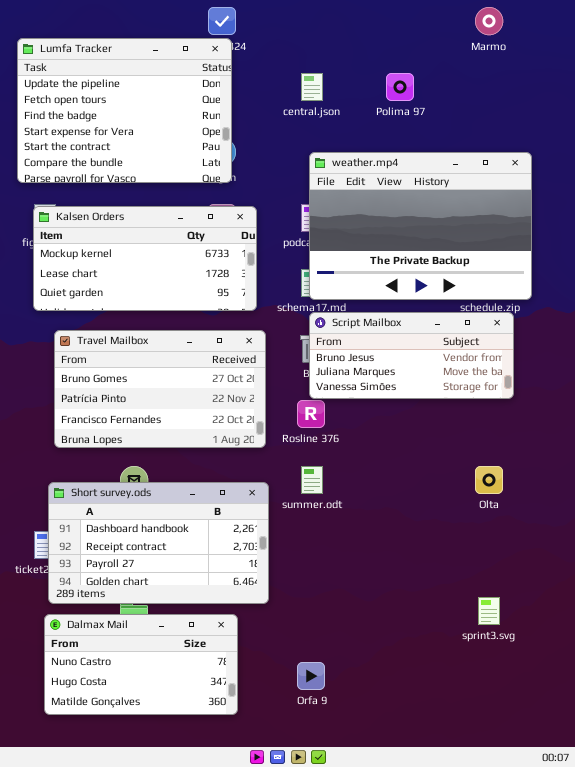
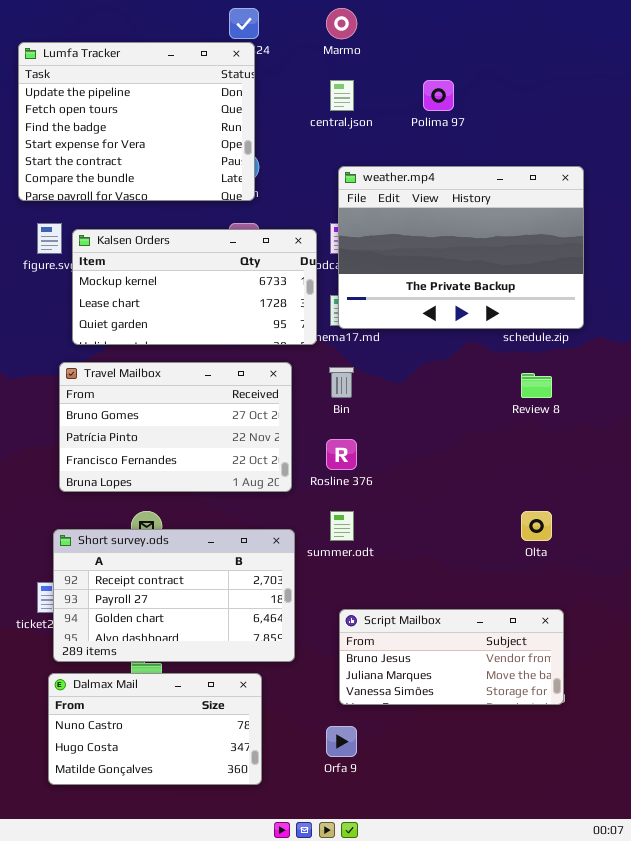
Marmo: [475,7,503,35] -> [326,8,357,39], moved
Kalsen Orders: [33,206,257,311] -> [72,229,317,345], moved
Script Mailbox: [309,312,514,399] -> [339,609,564,705], moved
Short survey.ods: [48,482,269,604] -> [53,529,295,662], scrolled down 1 row

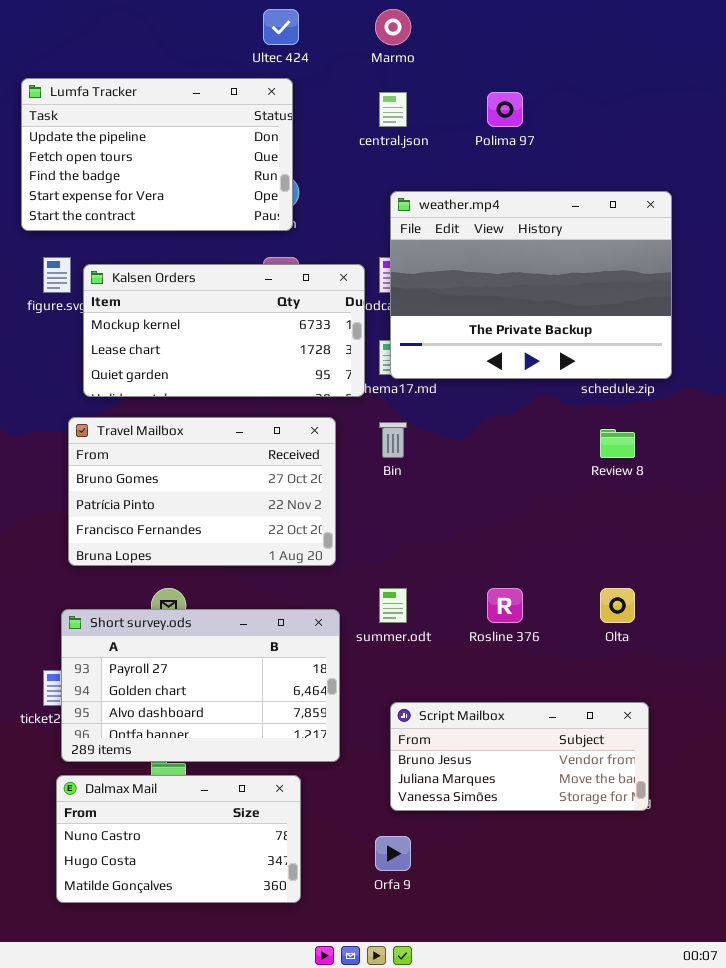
Lumfa Tracker: [18,42,255,201] -> [21,78,293,231], resized
Rosline 376: [326,439,357,470] -> [487,588,523,623], moved
Short survey.ods: [53,529,295,662] -> [61,609,340,762], scrolled down 1 row

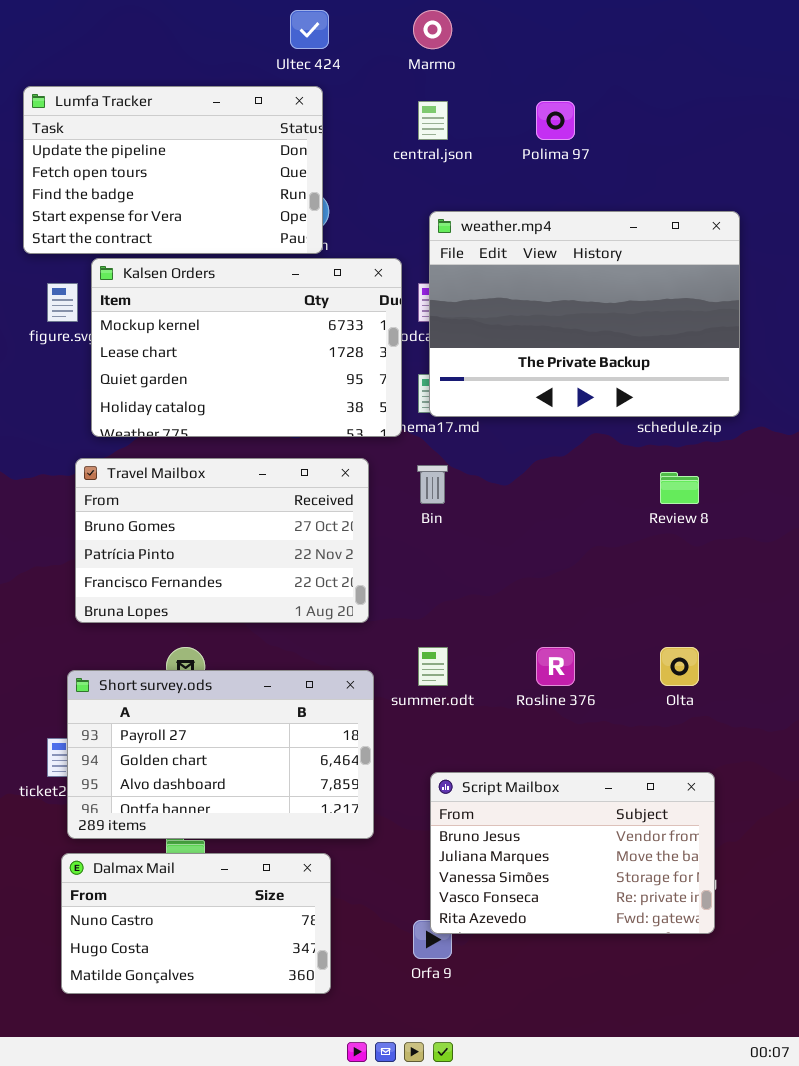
Kalsen Orders: [83,264,365,397] -> [91,258,402,437], resized
Script Mailbox: [390,702,649,811] -> [430,772,715,934], resized

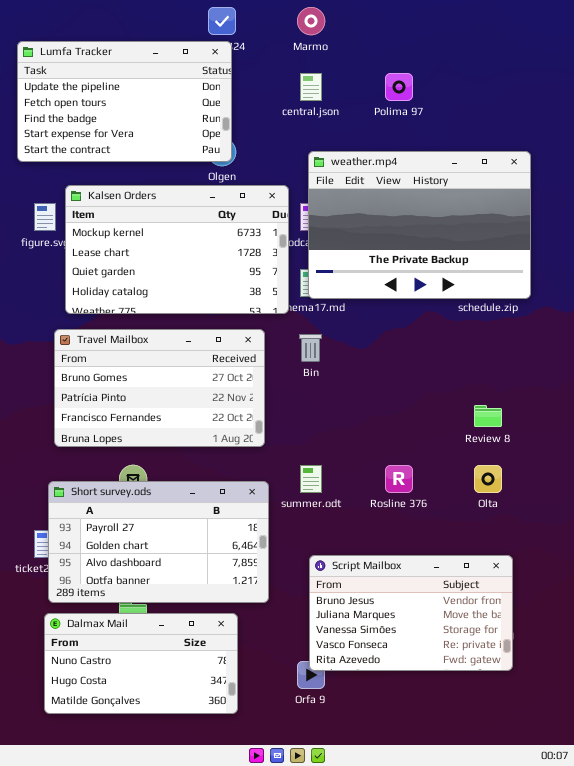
Lumfa Tracker: [23,86,323,254] -> [17,41,232,162], moved
Review 8: [660,472,699,504] -> [474,405,502,427], moved

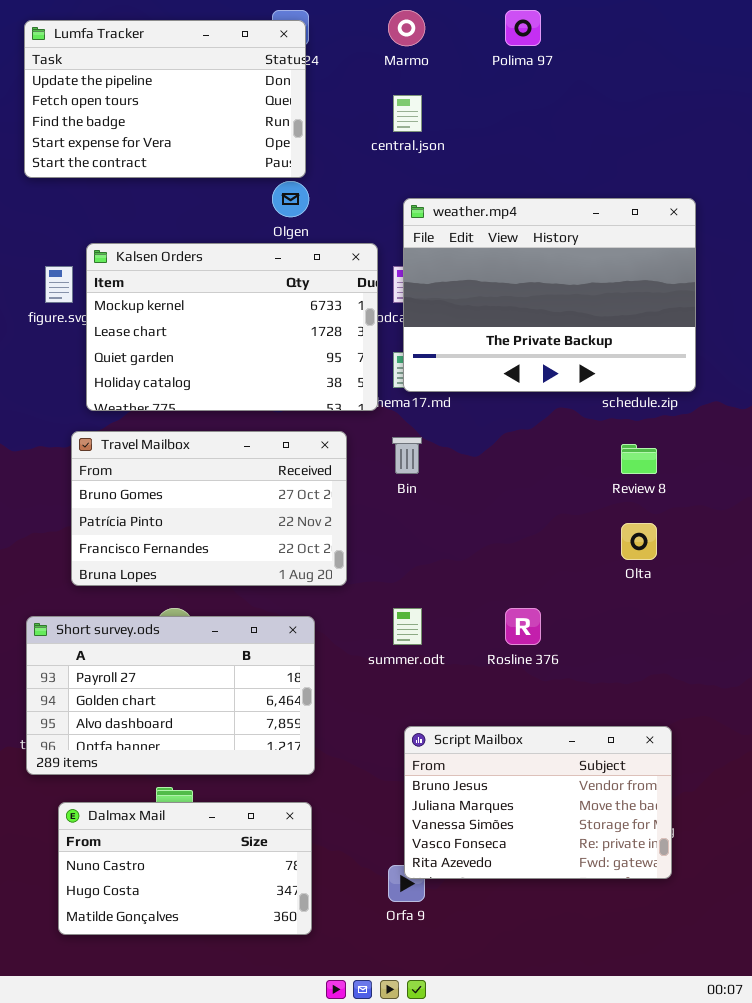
Lumfa Tracker: [17,41,232,162] -> [24,20,306,178], moved
Polima 97: [385,73,413,101] -> [505,10,541,46], moved
Review 8: [474,405,502,427] -> [621,444,657,474], moved
Olta: [474,465,502,493] -> [621,523,657,560], moved
Short survey.ods: [48,481,269,603] -> [26,616,315,775], moved

